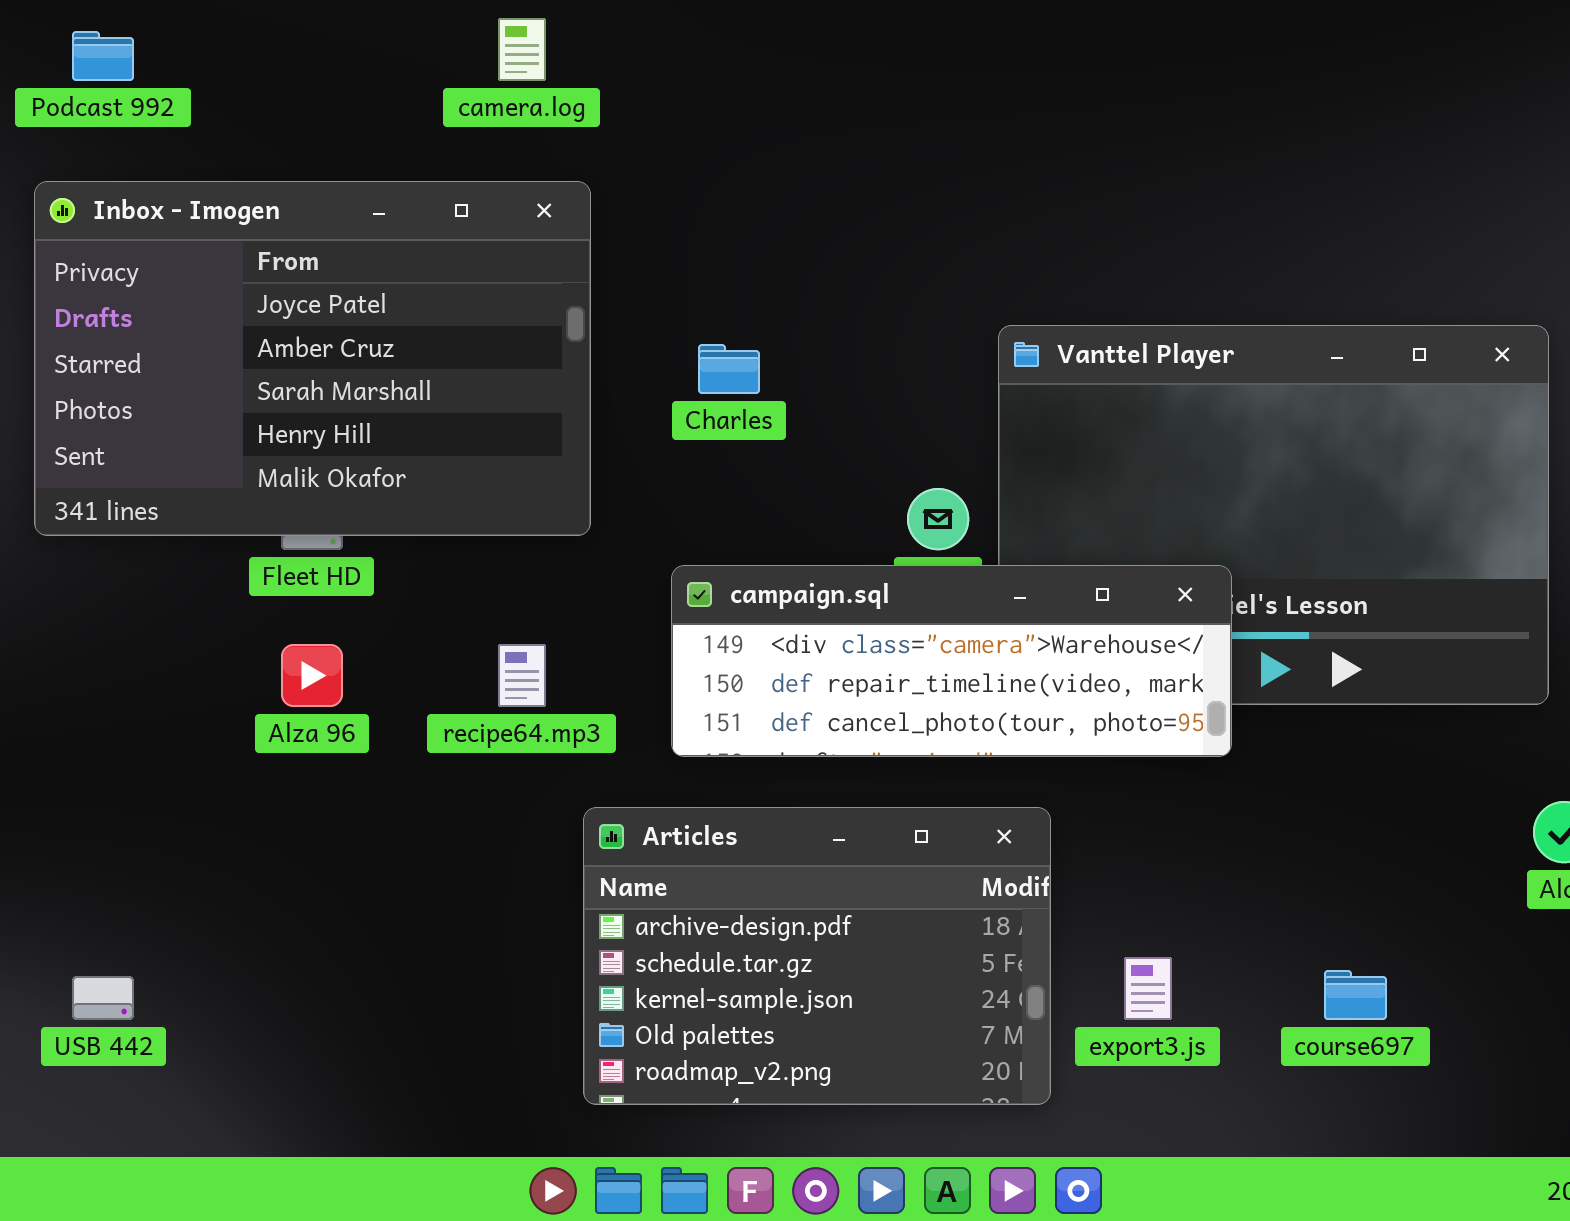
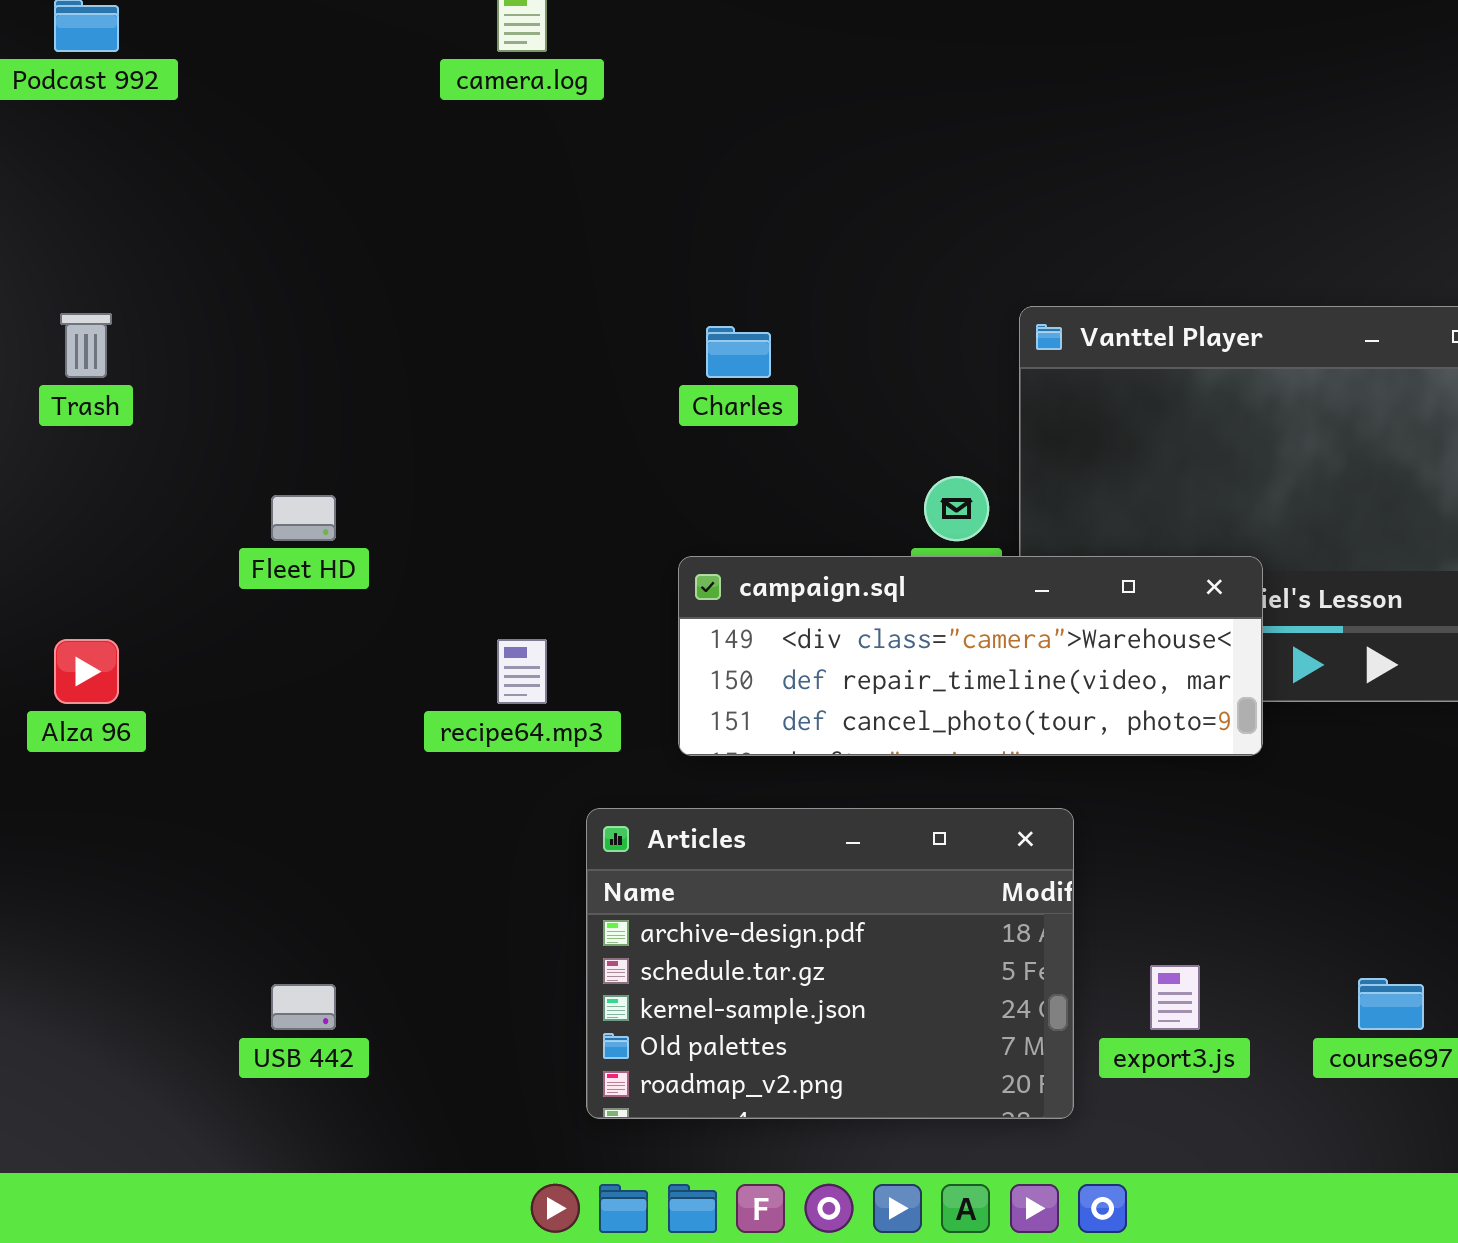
Inbox - Imogen: [34,181,591,536] -> none, closed
Alza 96: [281,644,343,707] -> [54,639,119,704], moved
USB 442: [72,976,134,1020] -> [271,984,336,1030], moved

